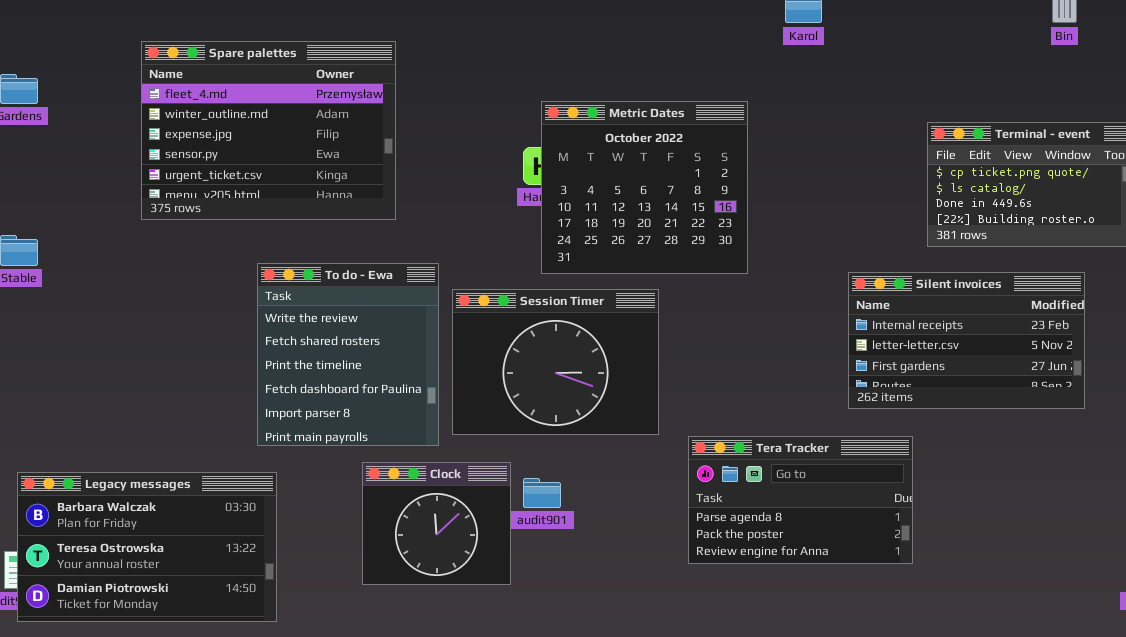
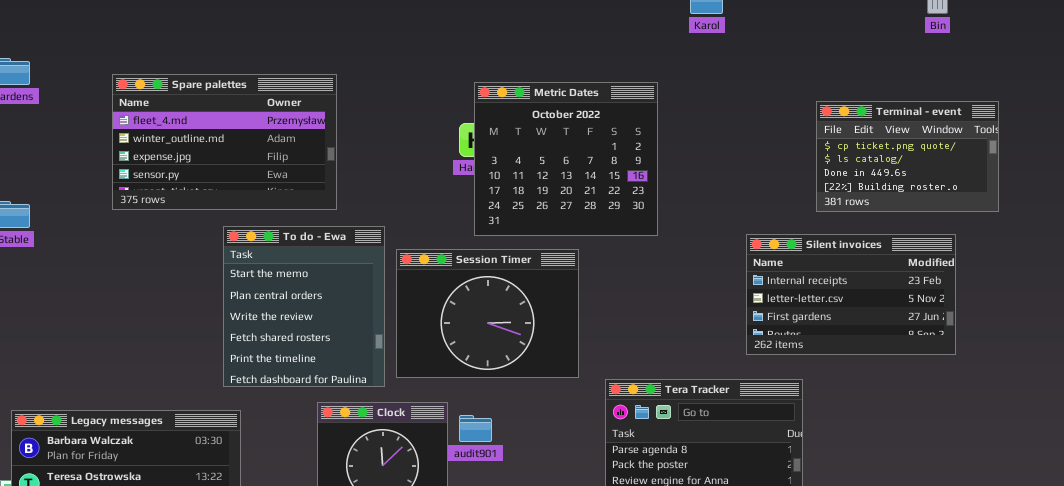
Spare palettes: [141,41,396,220] -> [112,74,337,210], moved, resized
To do - Ewa: [257,263,439,446] -> [223,226,385,387], scrolled up 2 rows

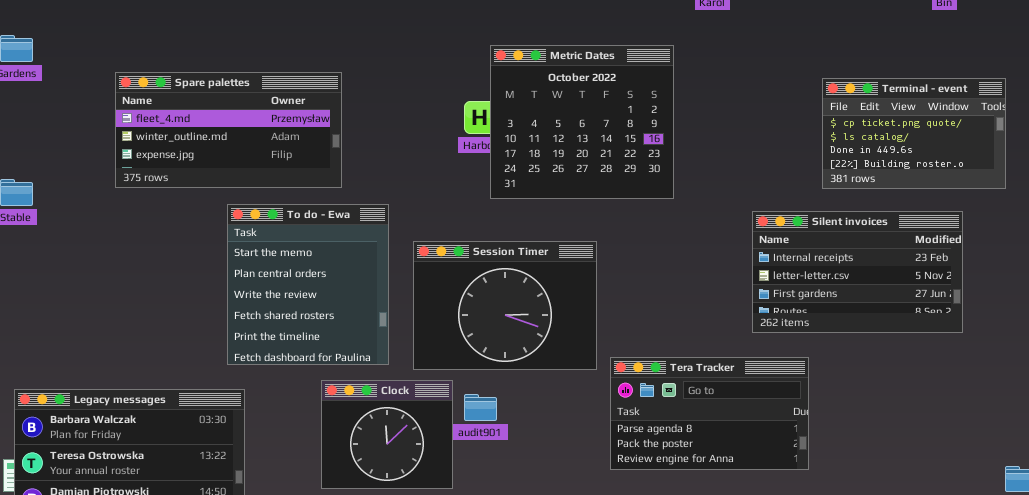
Spare palettes: [112,74,337,210] -> [115,72,342,188], resized
Metric Dates: [474,82,658,236] -> [490,45,674,199], moved
Session Timer: [396,249,579,378] -> [413,241,597,370], moved

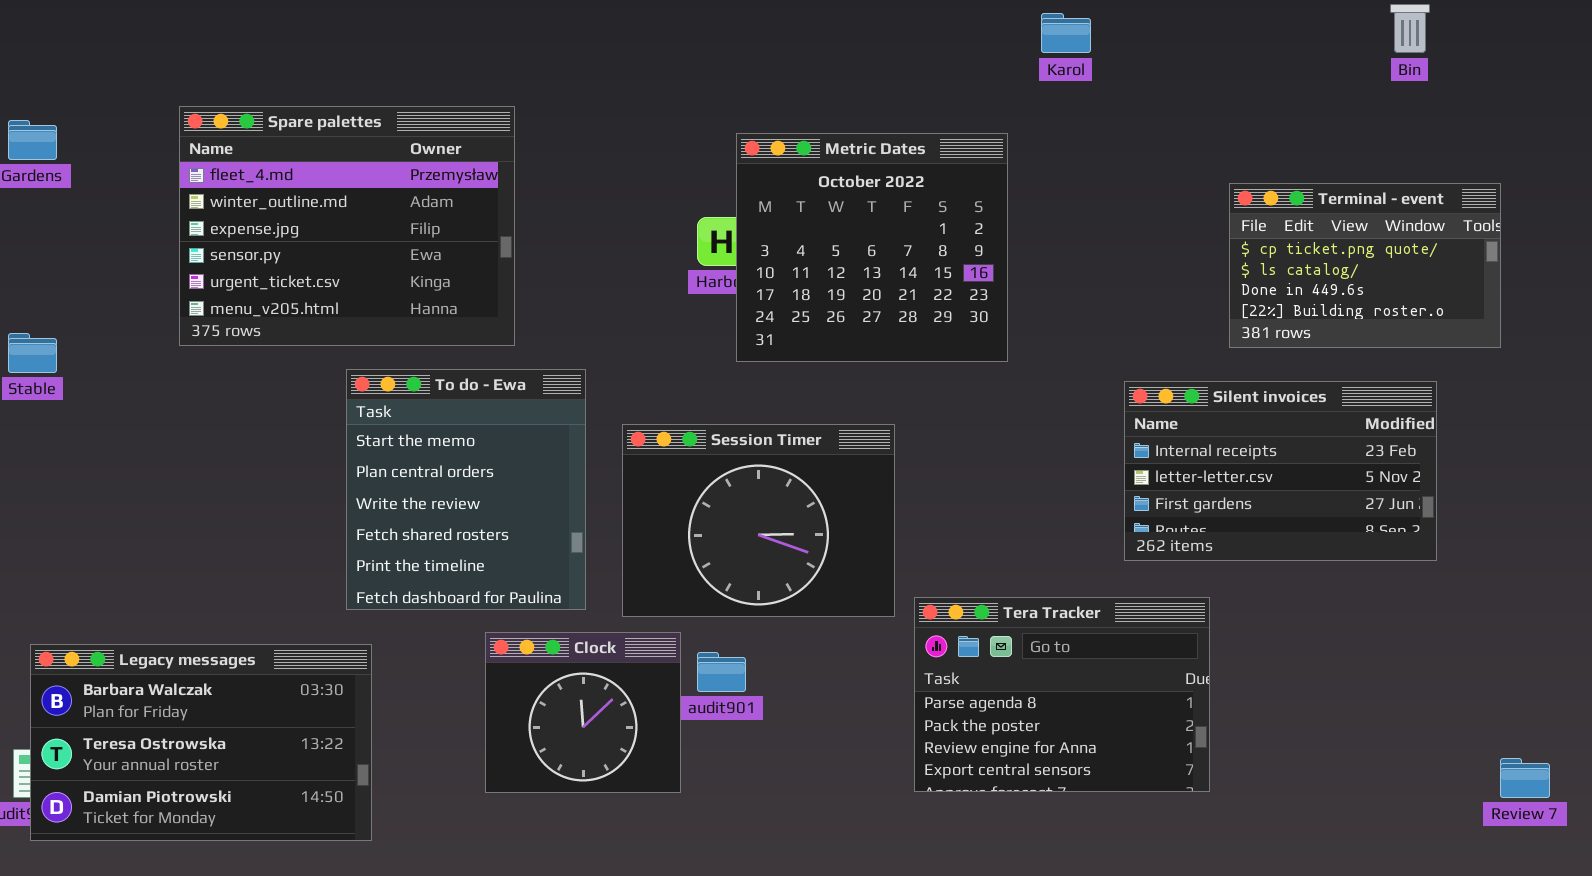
Spare palettes: [115,72,342,188] -> [179,106,515,346], resized
Tera Tracker: [610,357,809,470] -> [914,597,1210,792], resized

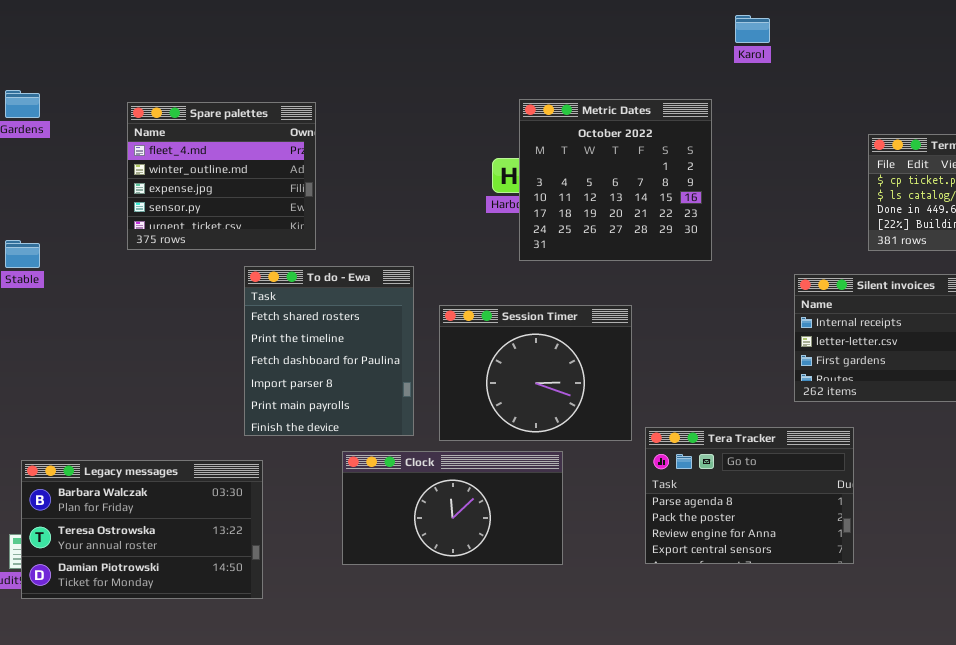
Spare palettes: [179,106,515,346] -> [127,102,316,250], resized
To do - Ewa: [346,369,586,610] -> [244,266,414,436], scrolled down 3 rows
Clock: [485,632,681,793] -> [342,451,563,565], resized

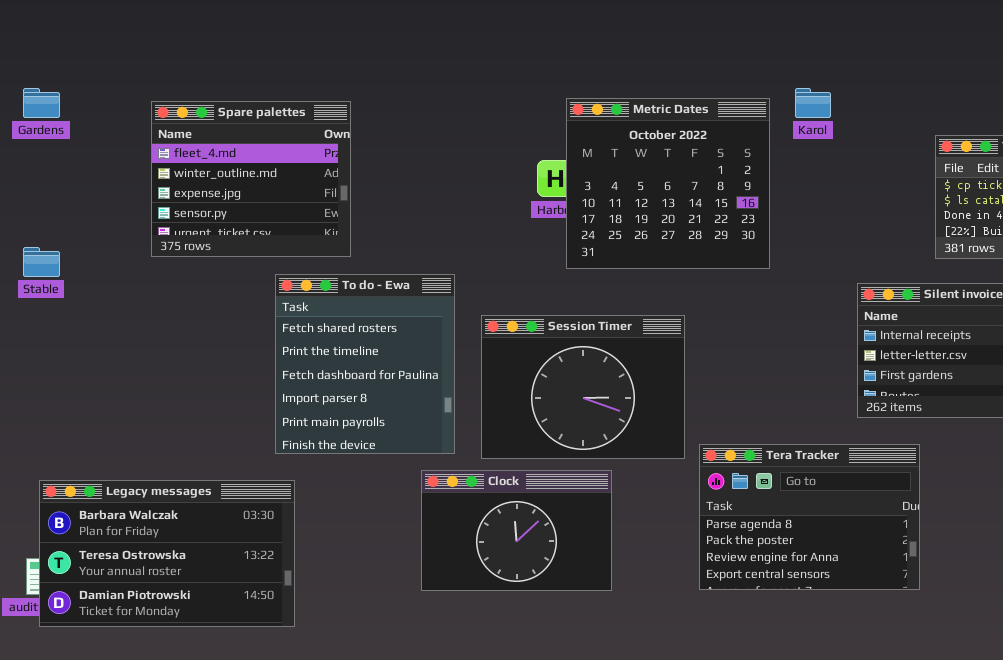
Karol: [735,15,770,43] -> [795,88,831,118], moved
Clock: [342,451,563,565] -> [421,470,612,591], resized

